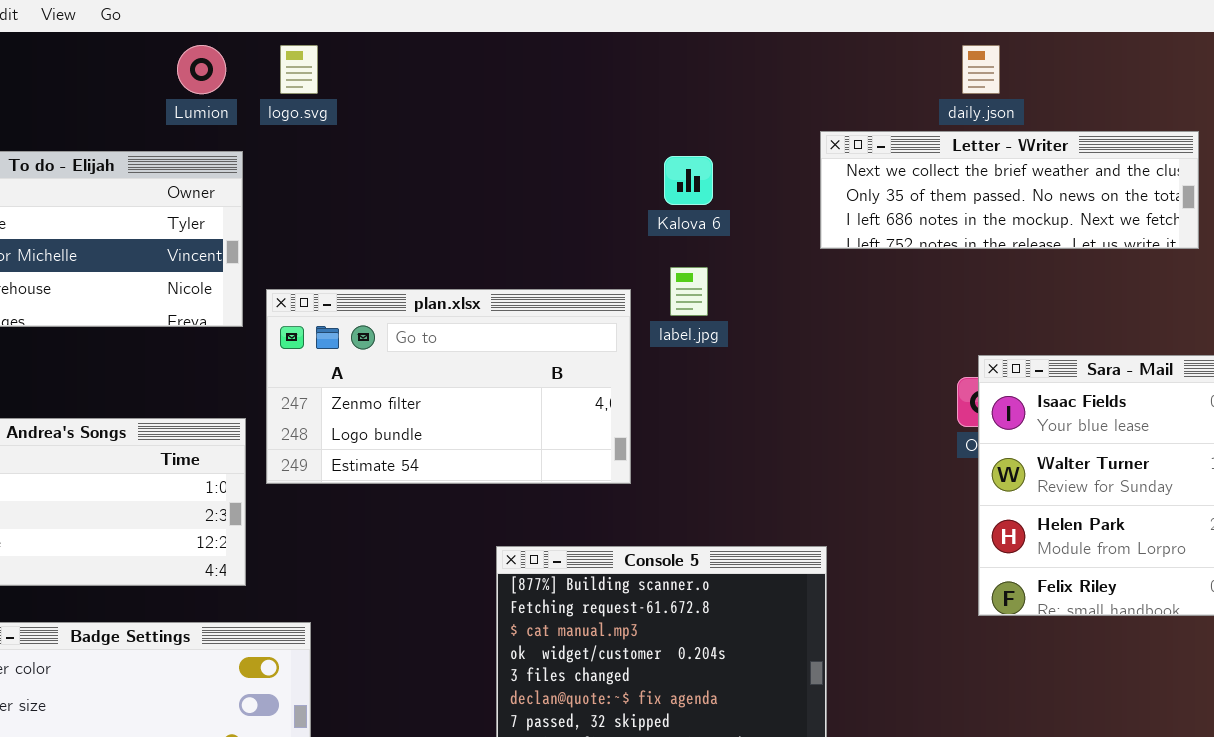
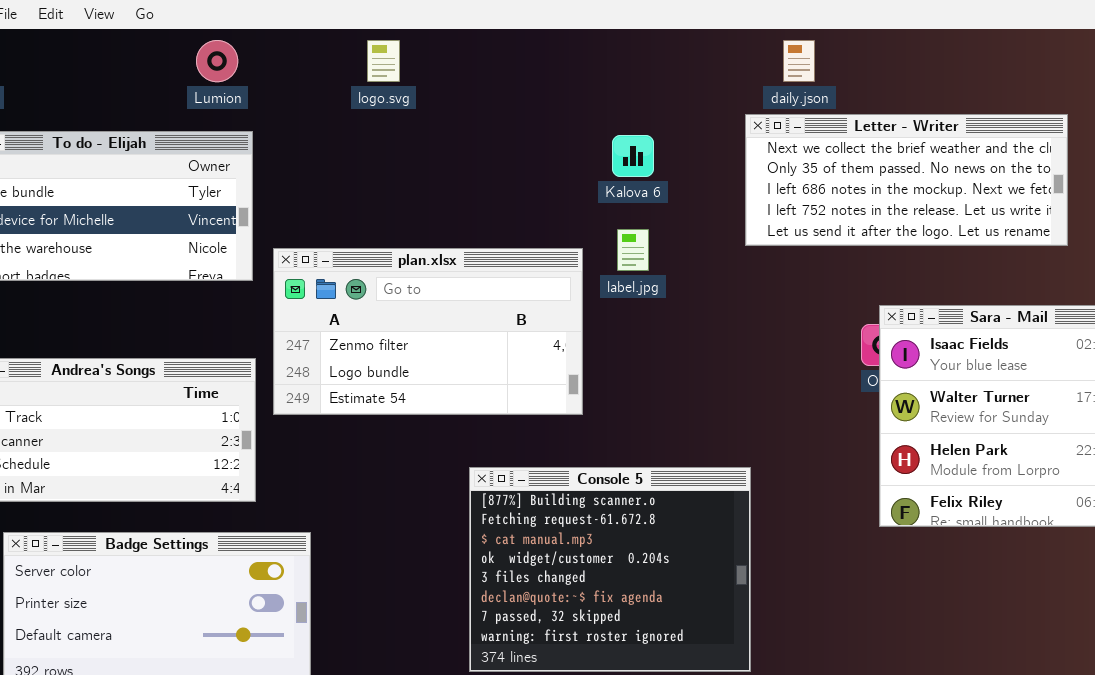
logo.svg: [280,45,318,94] -> [367,40,400,82], moved
daily.json: [962,45,1000,94] -> [783,40,815,82], moved
Letter - Writer: [820,131,1199,249] -> [745,114,1068,246], resized

